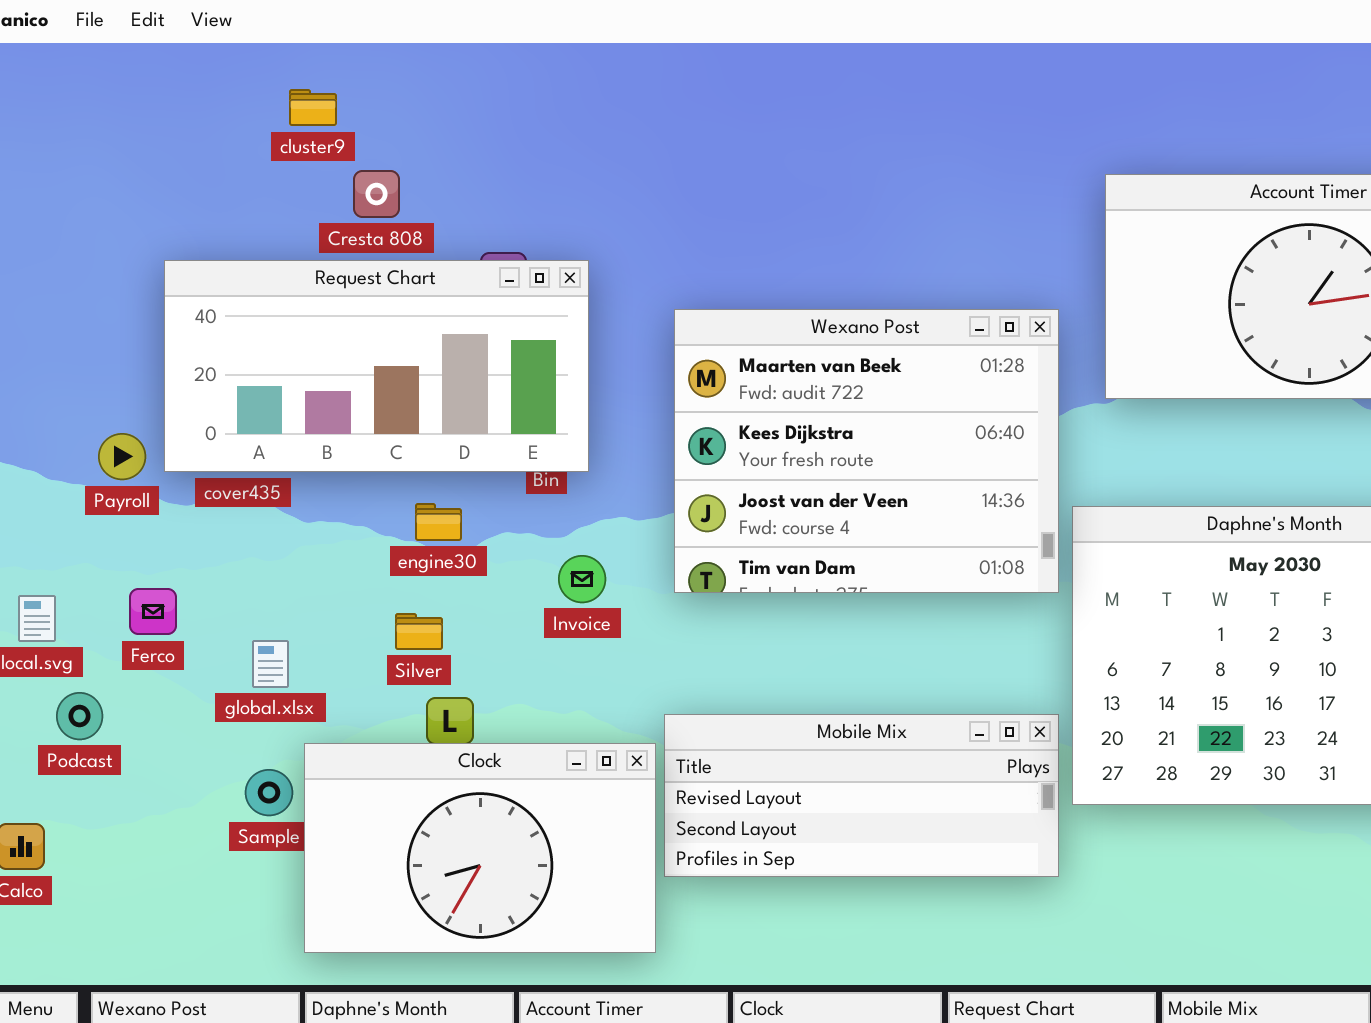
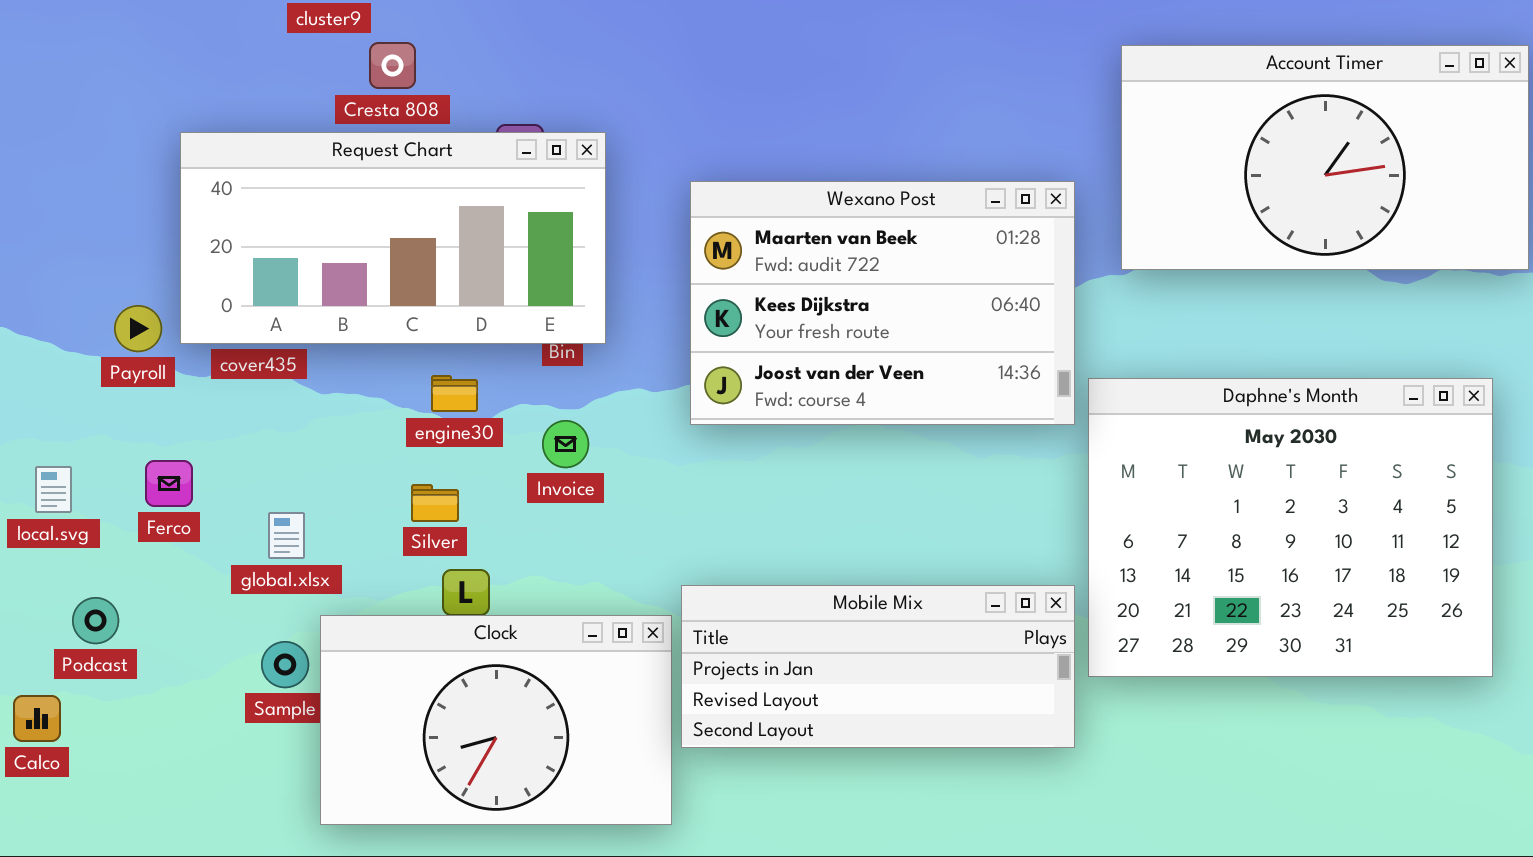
Wexano Post: [674,309,1059,593] -> [690,181,1075,425], resized
Invoice: [558,555,606,603] -> [542,420,589,468], moved
Podcast: [56,692,103,740] -> [72,597,119,644], moved
Mobile Mix: [664,714,1059,877] -> [681,585,1075,748], scrolled up 1 row

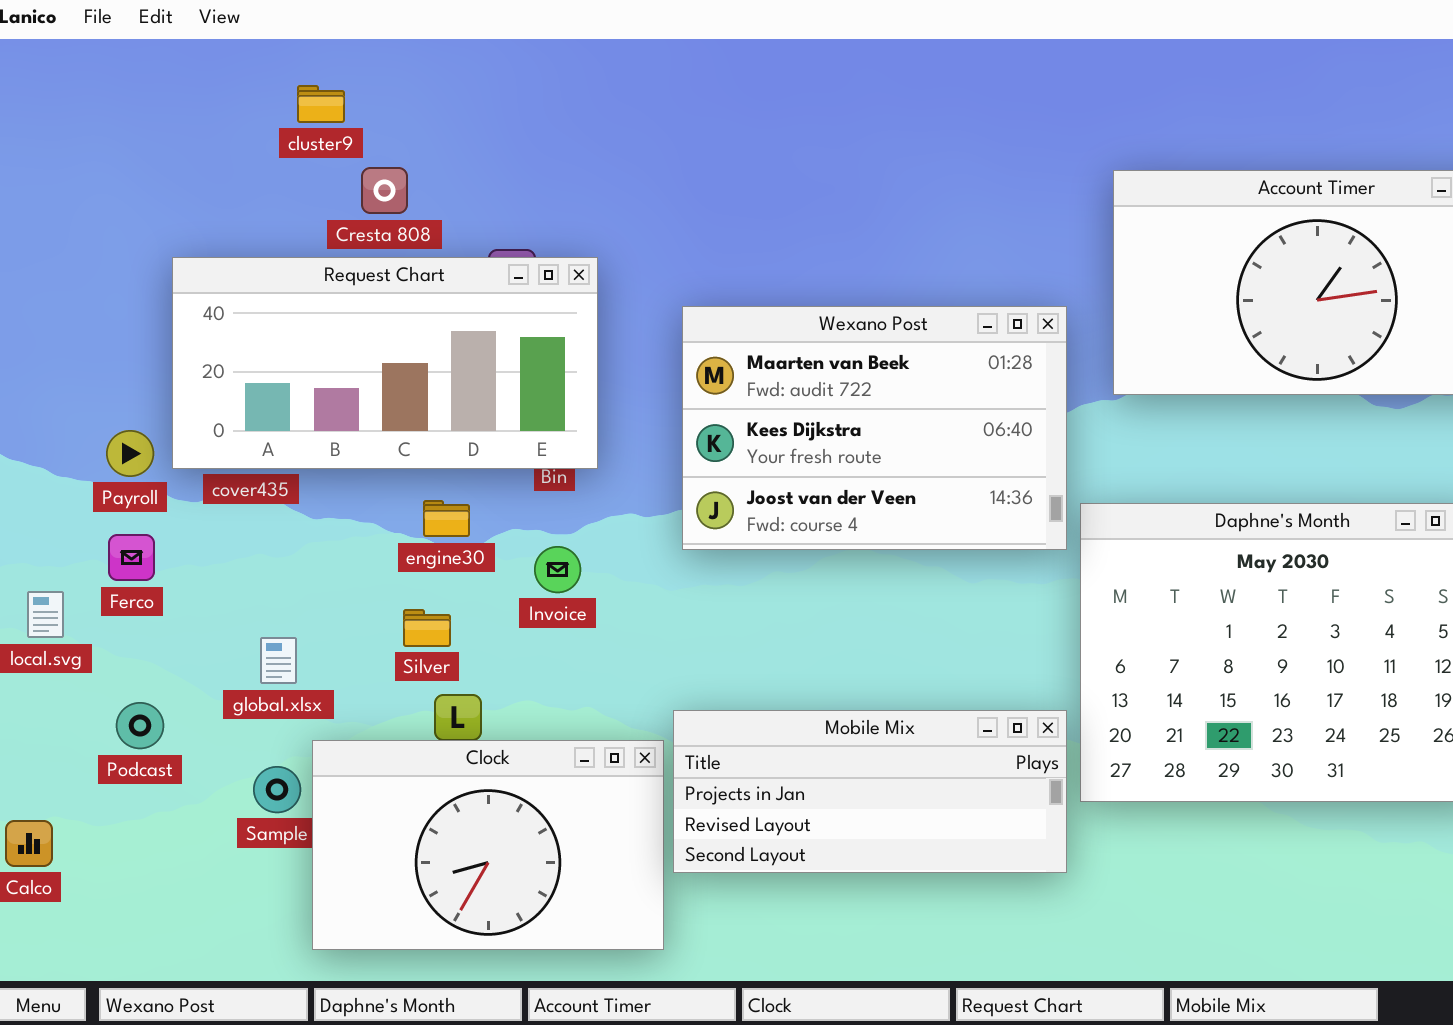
Ferco: [145,460,193,507] -> [108,534,155,581], moved
Podcast: [72,597,119,644] -> [116,702,164,749], moved

